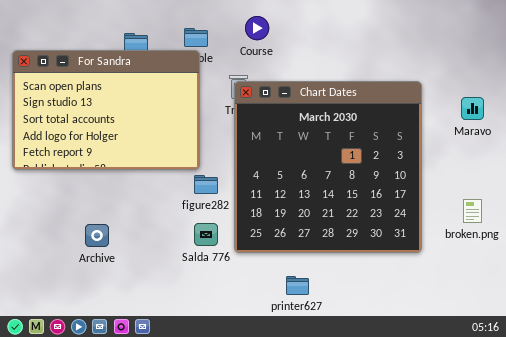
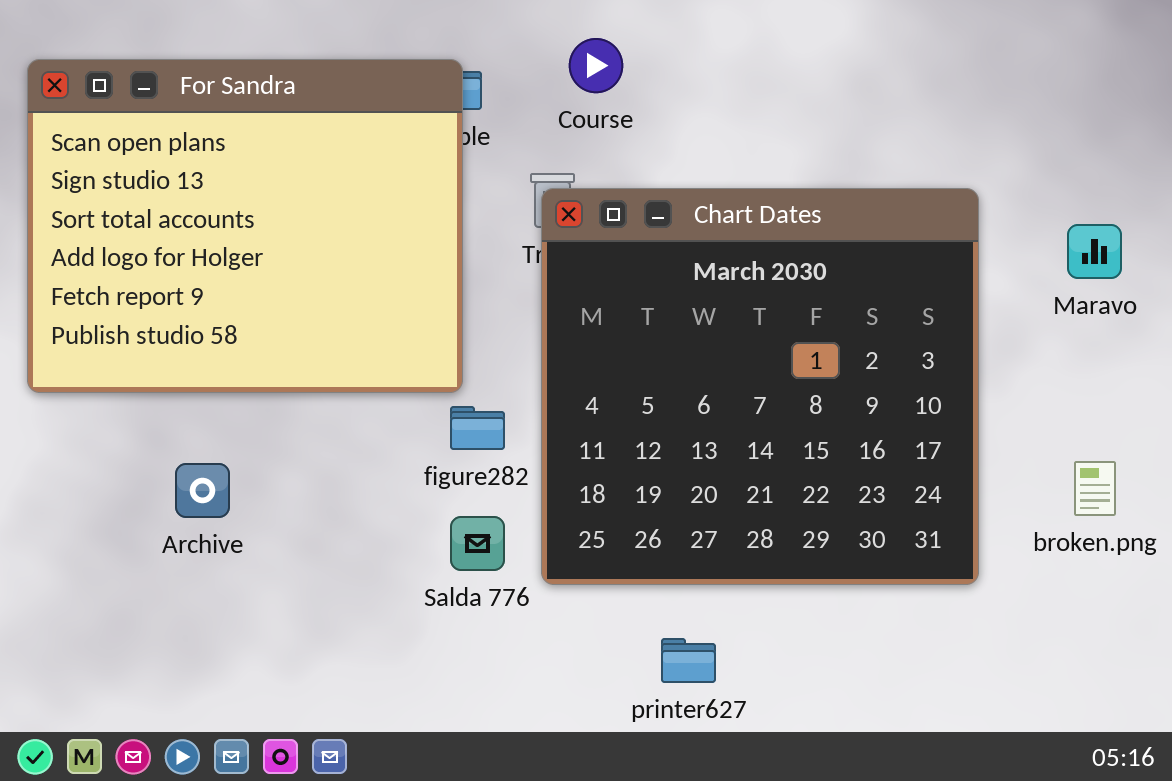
For Sandra: [12,50,200,170] -> [27,59,463,393], resized
Archive: [85,224,109,247] -> [175,463,230,518], moved

